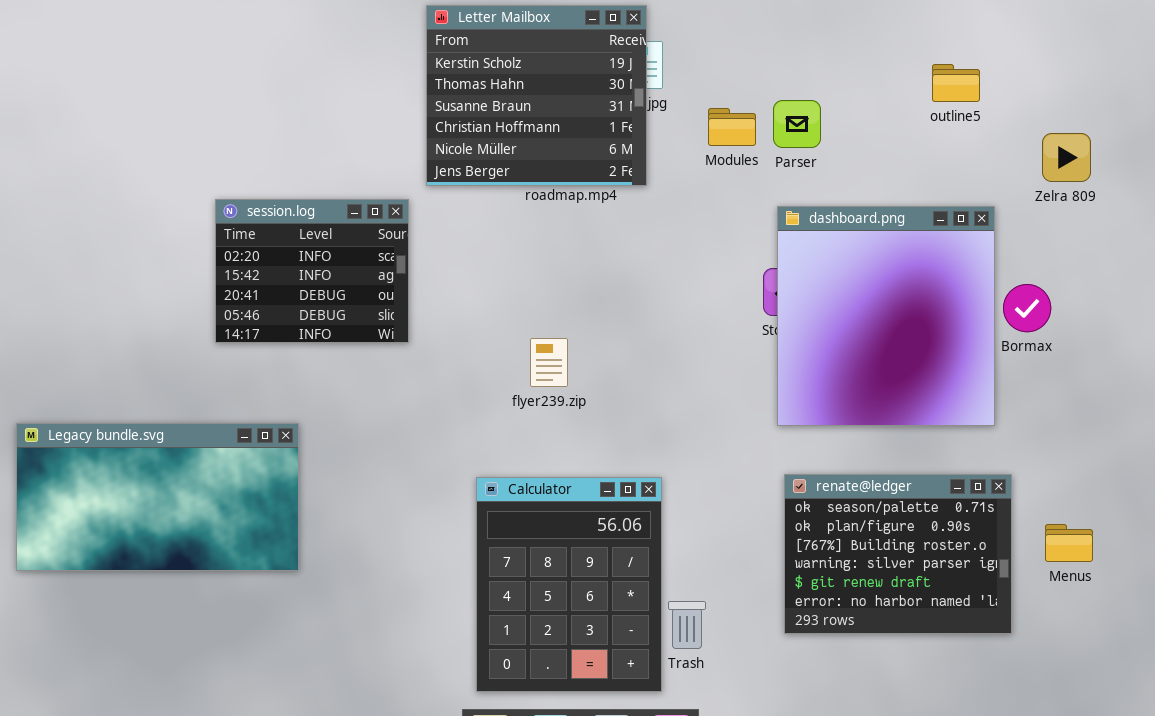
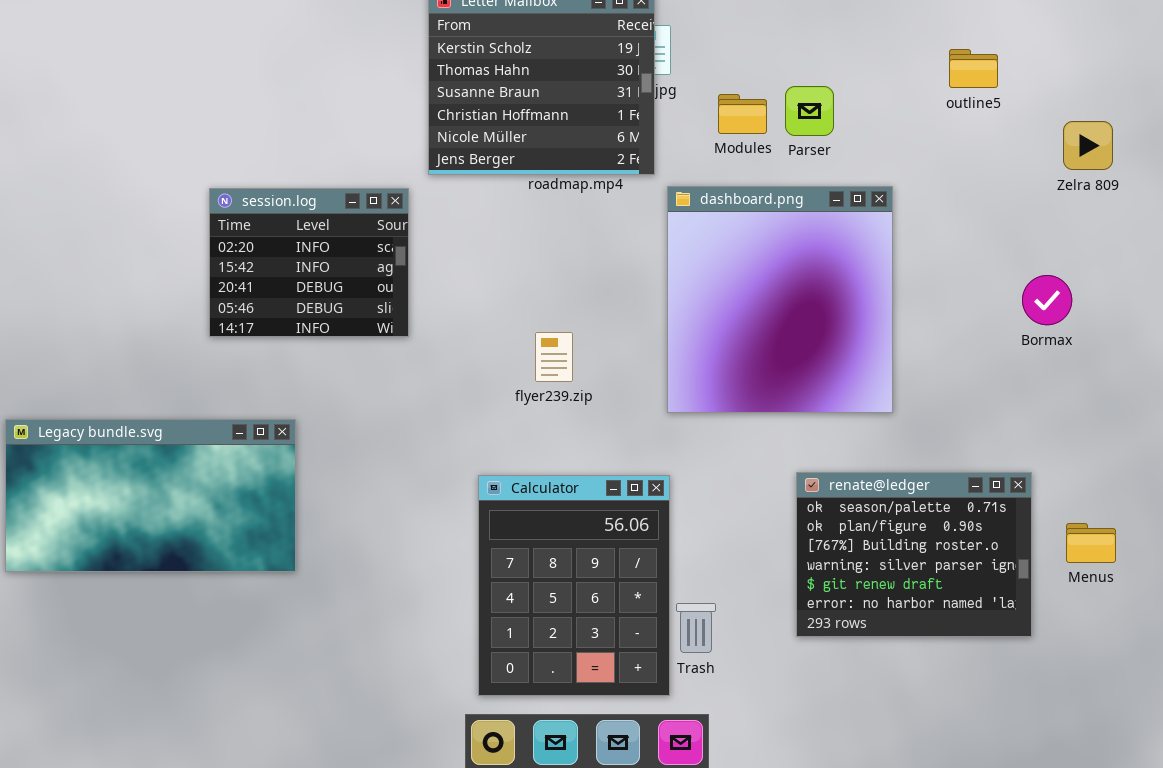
dashboard.png: [777,206,995,426] -> [667,186,893,413], moved

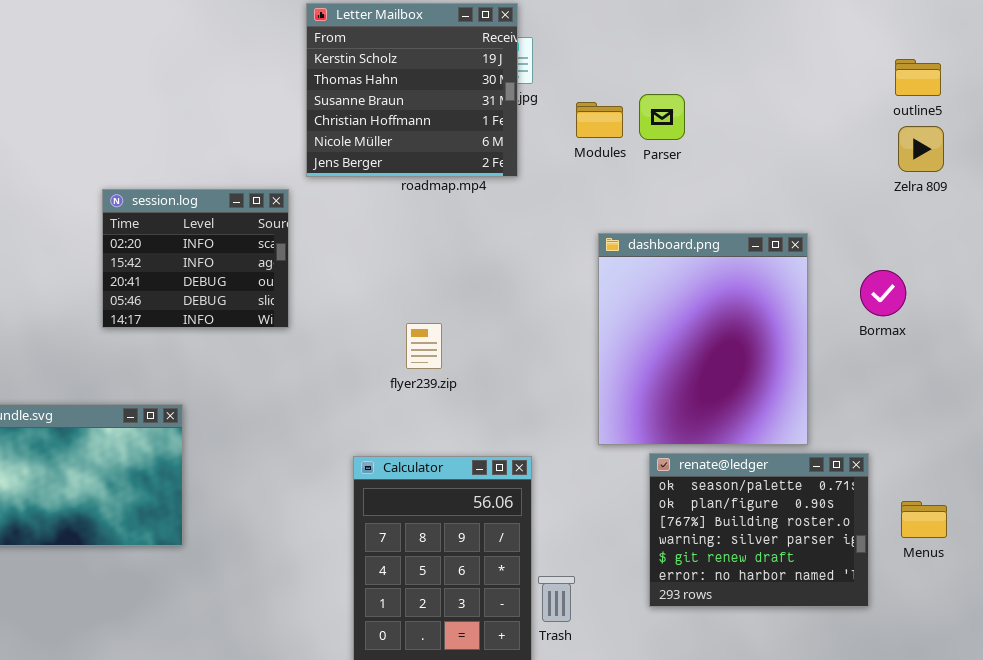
outline5: [949,49,998,88] -> [895,59,941,96], moved
dashboard.png: [667,186,893,413] -> [598,233,808,445], moved

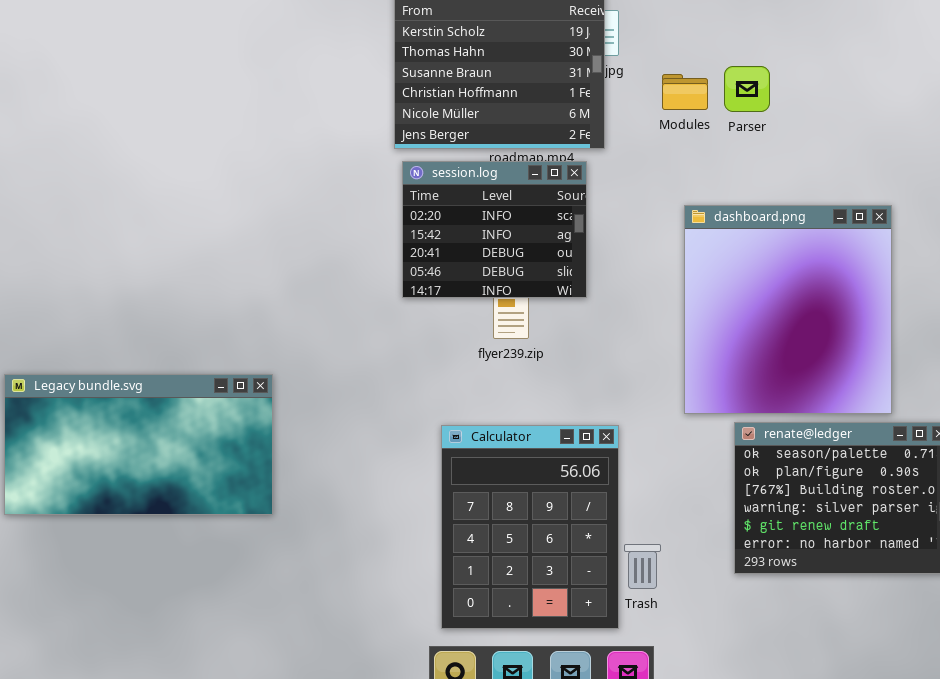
session.log: [102,189,289,328] -> [402,161,587,298], moved

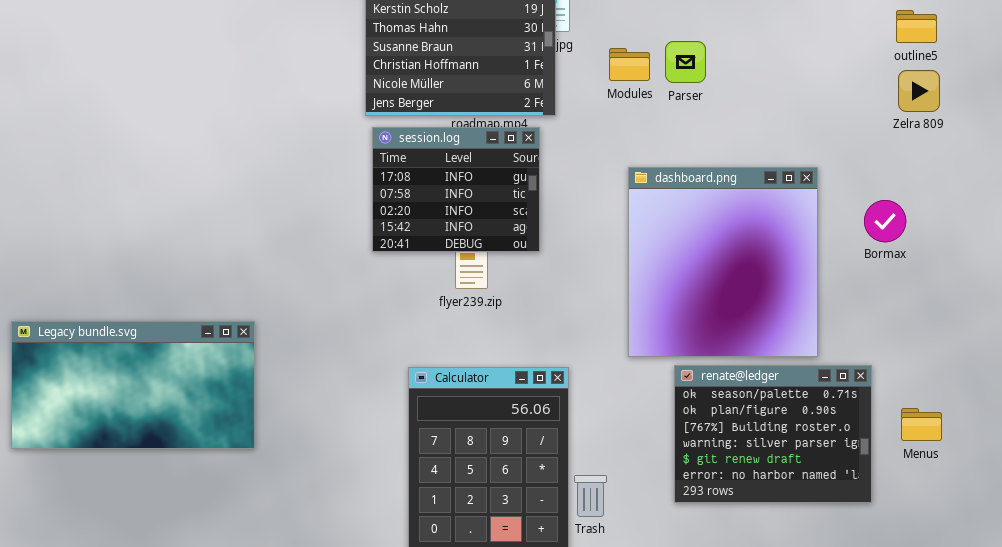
session.log: [402,161,587,298] -> [372,127,540,252], scrolled up 2 rows

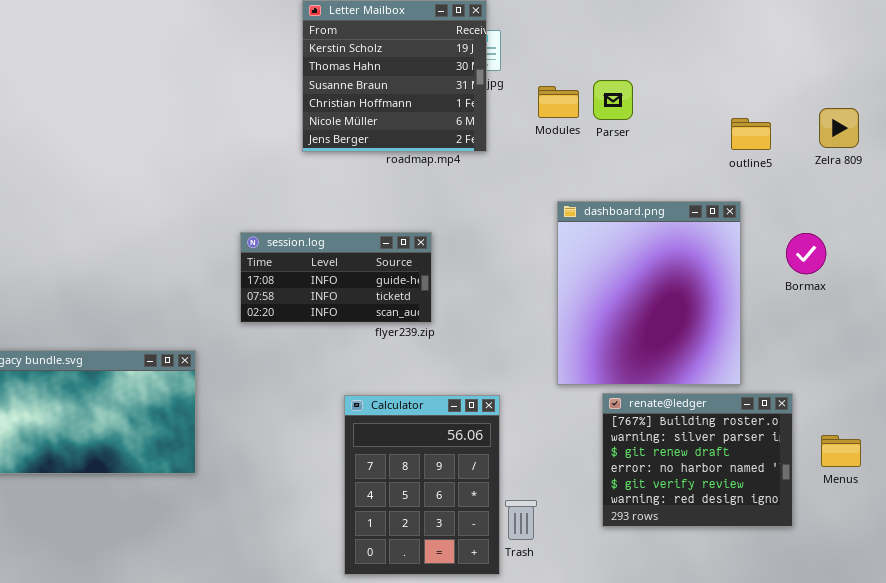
outline5: [896,10,937,43] -> [731,118,771,150], moved
session.log: [372,127,540,252] -> [240,232,432,323], moved, resized
renate@ledger: [674,365,872,503] -> [602,393,793,527], scrolled down 2 rows

